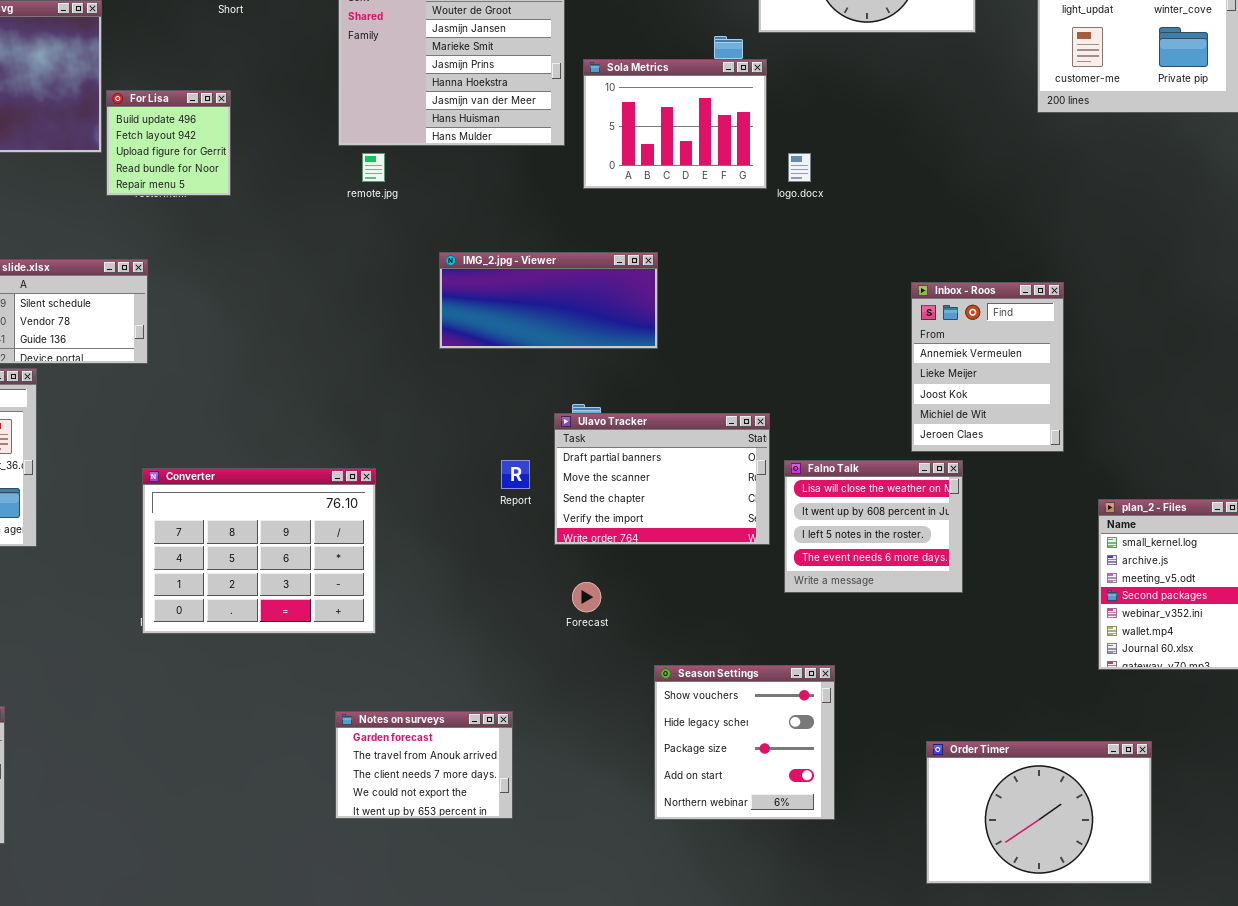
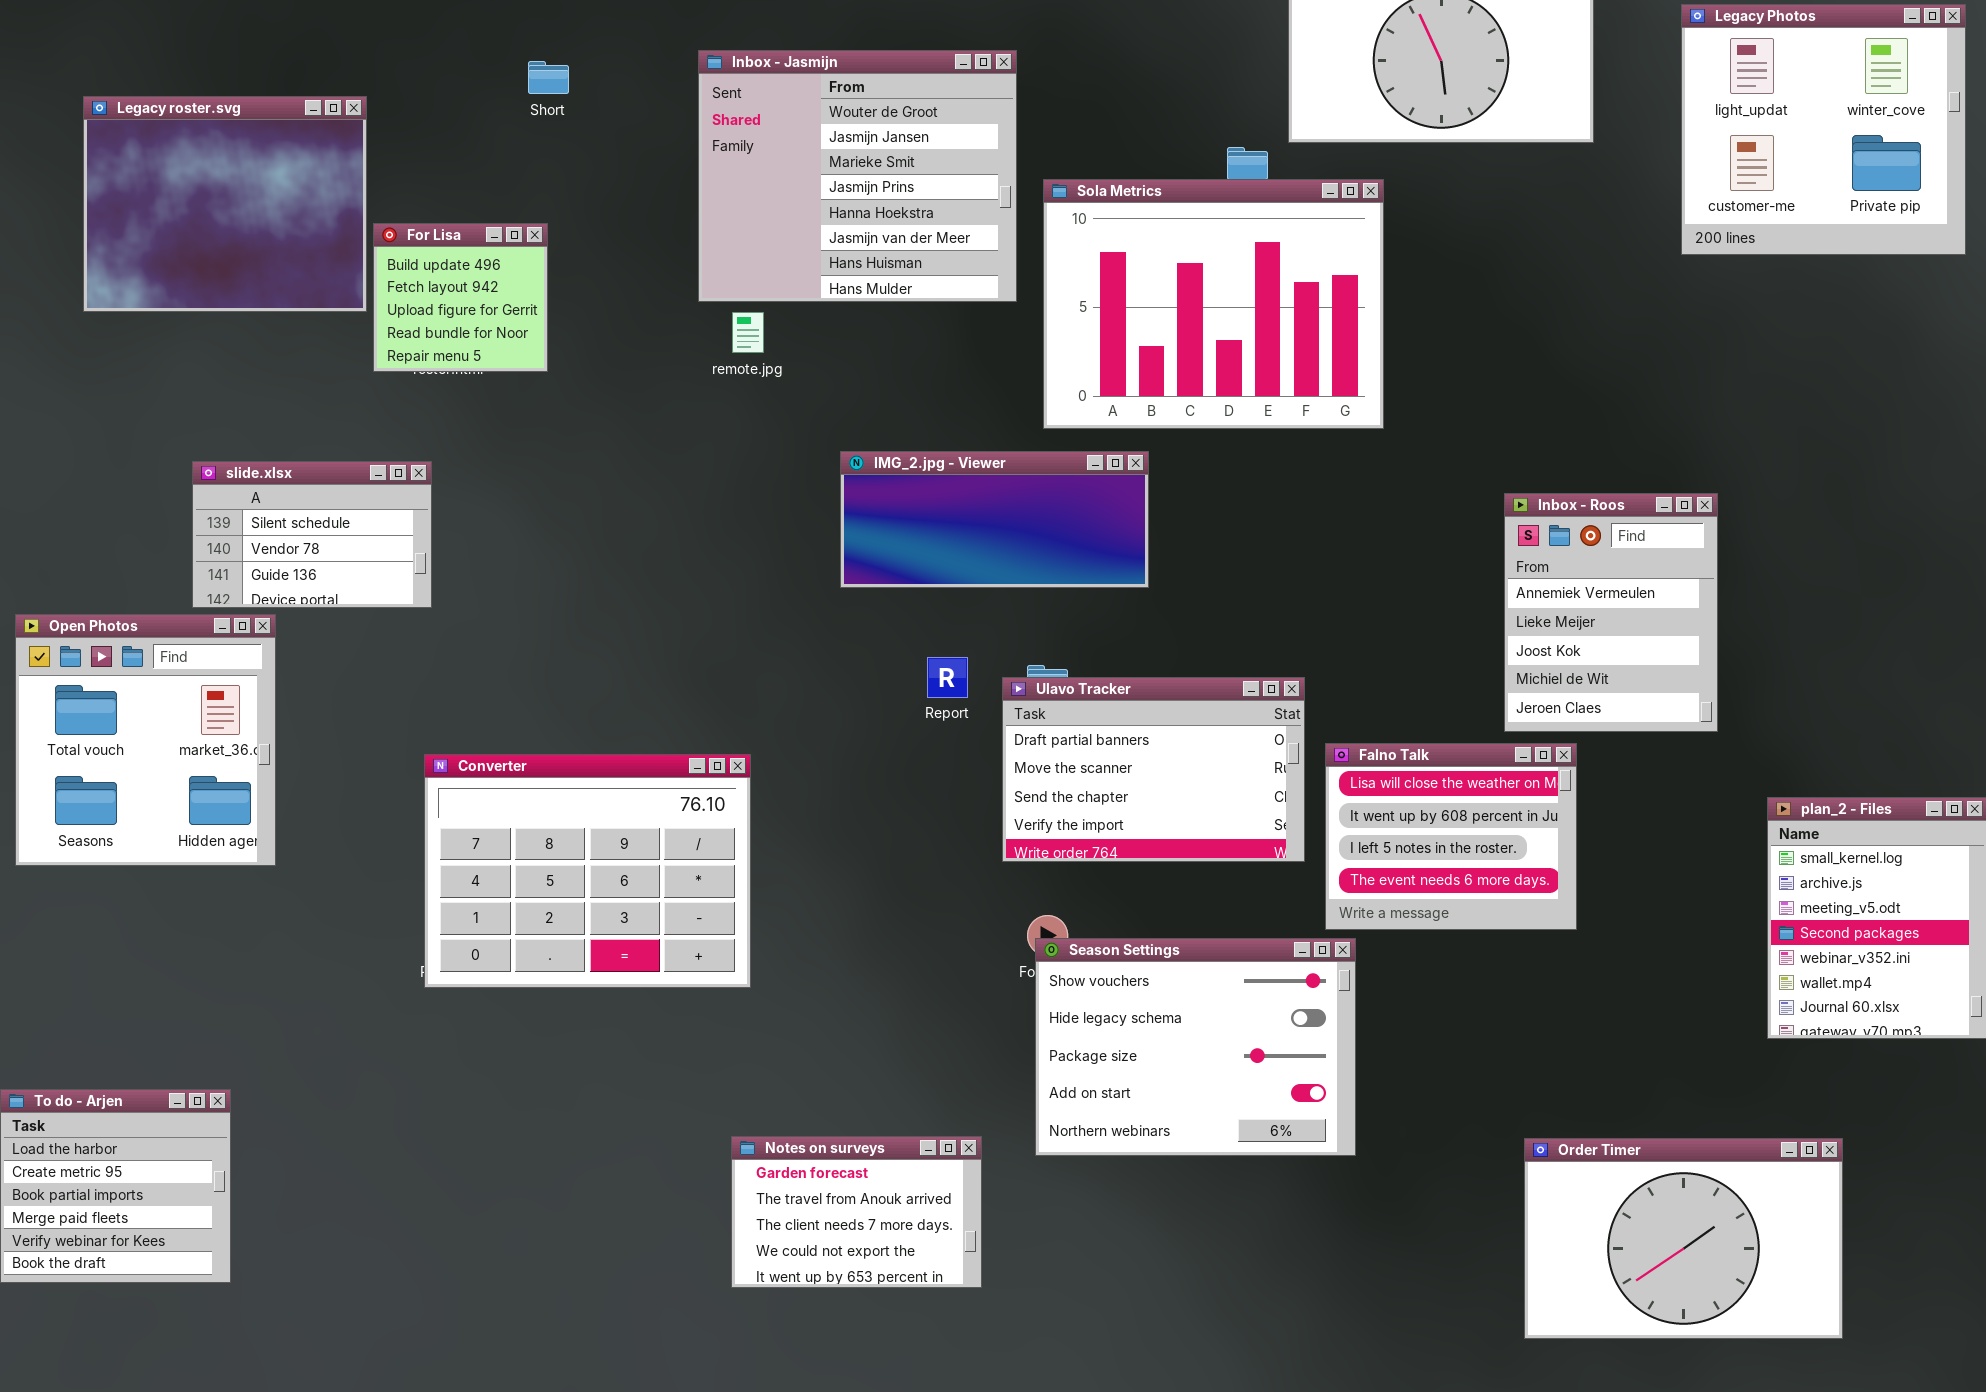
Sola Metrics: [583,59,767,189] -> [1043,179,1384,429], resized
Report: [501,460,530,489] -> [927,657,968,698], moved
Season Settings: [654,665,835,820] -> [1035,938,1356,1156], moved, resized
Notes on surveys: [335,711,513,819] -> [731,1136,982,1288], moved

